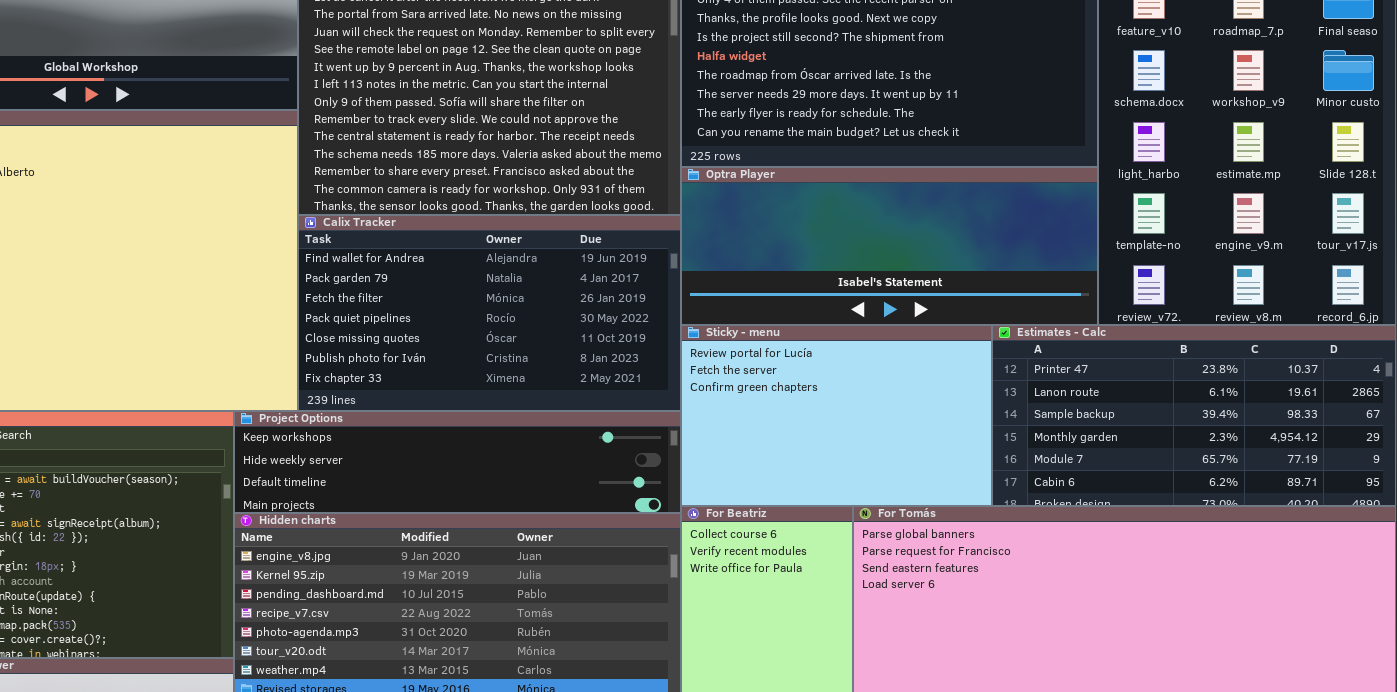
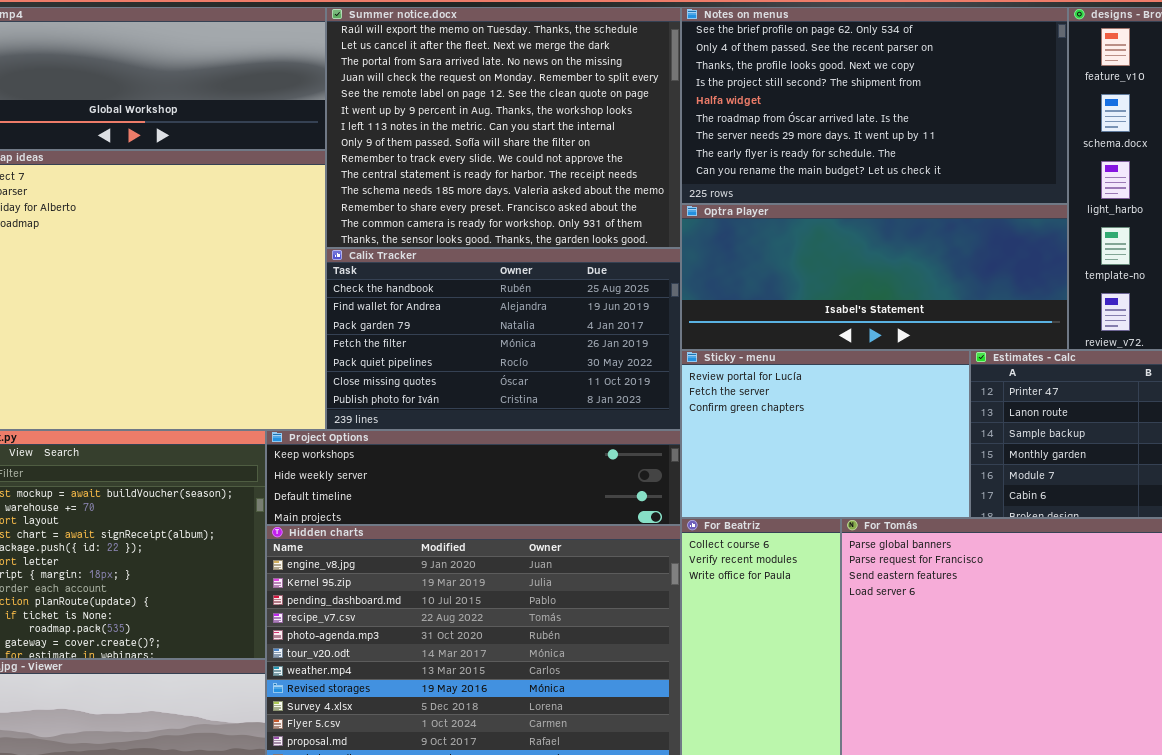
Calix Tracker: [298,215,681,411] -> [326,248,681,430], scrolled up 1 row

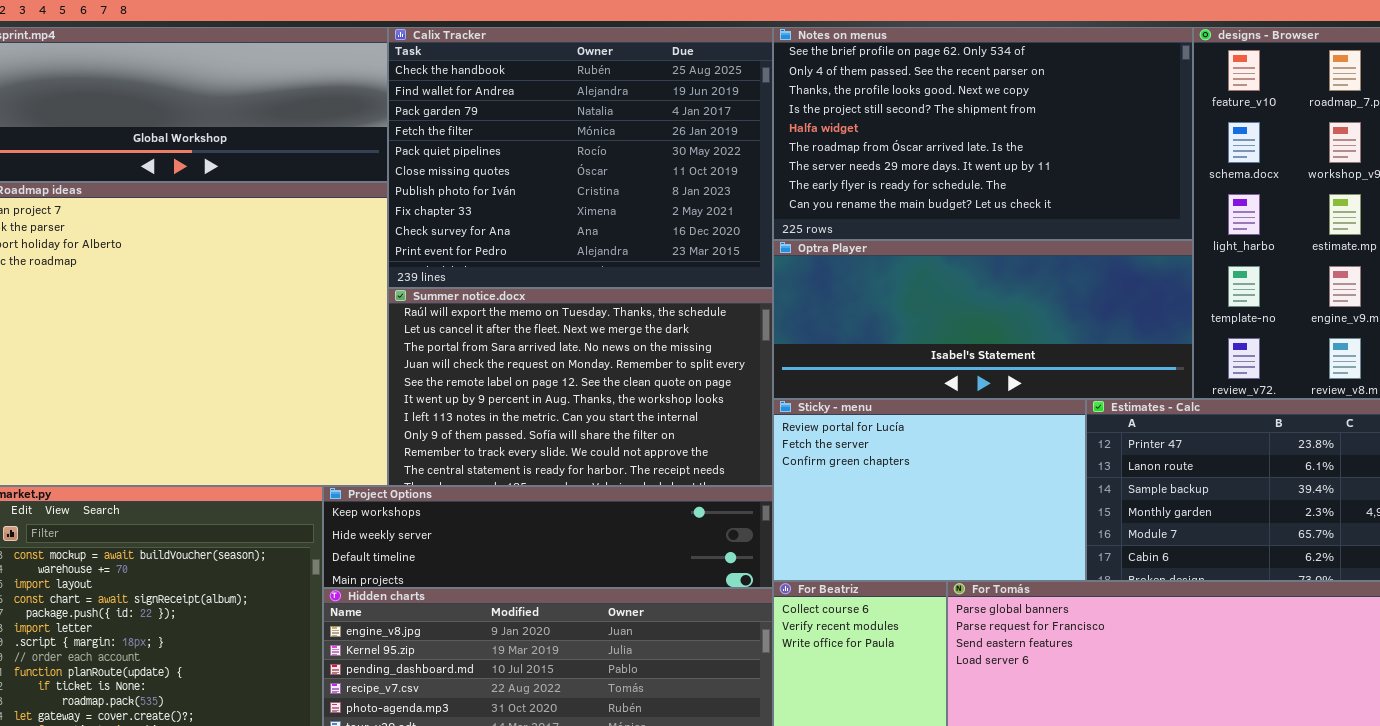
Summer notice.docx: [326,7,681,248] -> [388,288,773,486], moved, resized
Calix Tracker: [326,248,681,430] -> [388,27,773,288], moved, resized

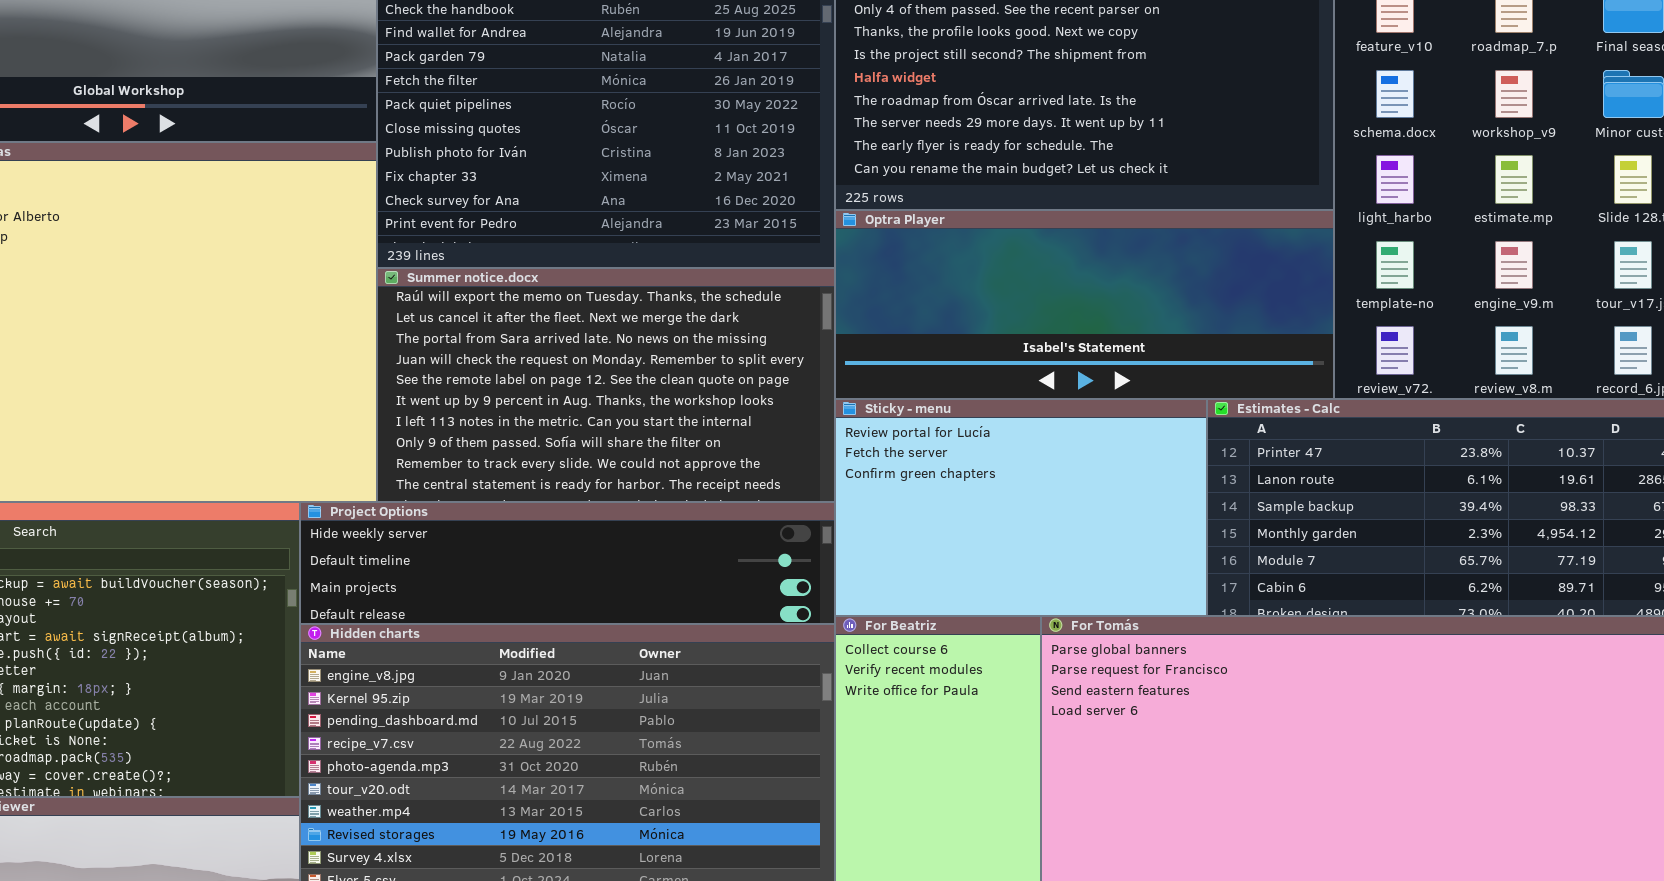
Project Options: [323,486,773,588] -> [300,502,835,624], scrolled down 1 row

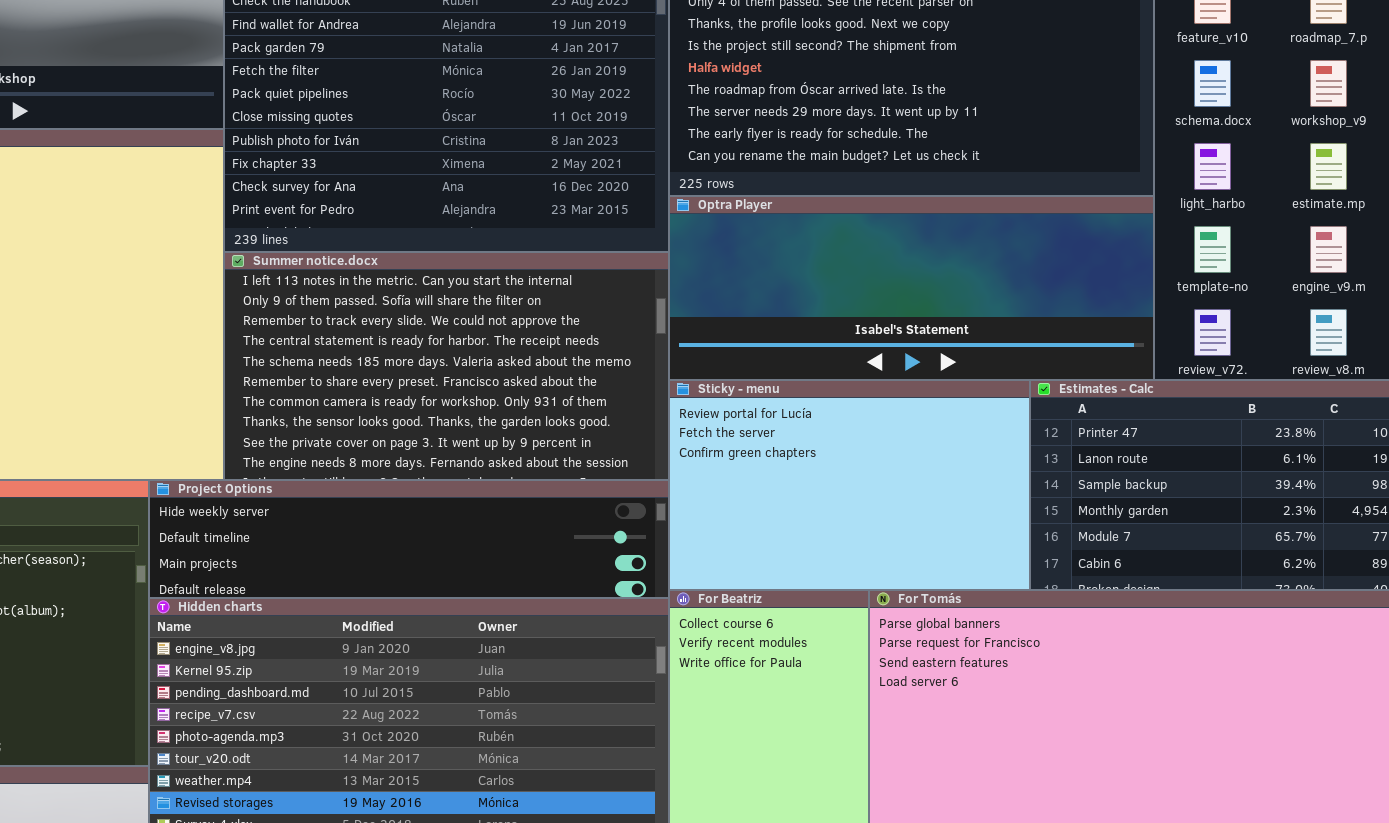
Summer notice.docx: [377,268,835,502] -> [224,252,669,480], scrolled down 6 rows

